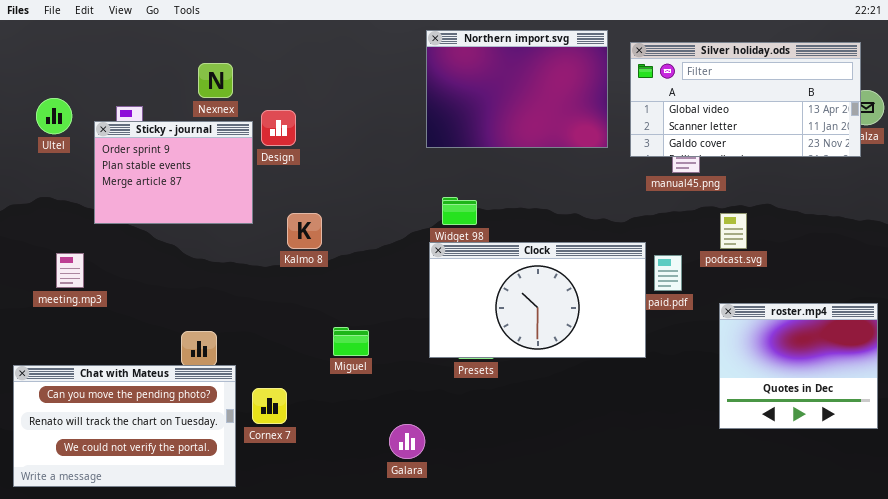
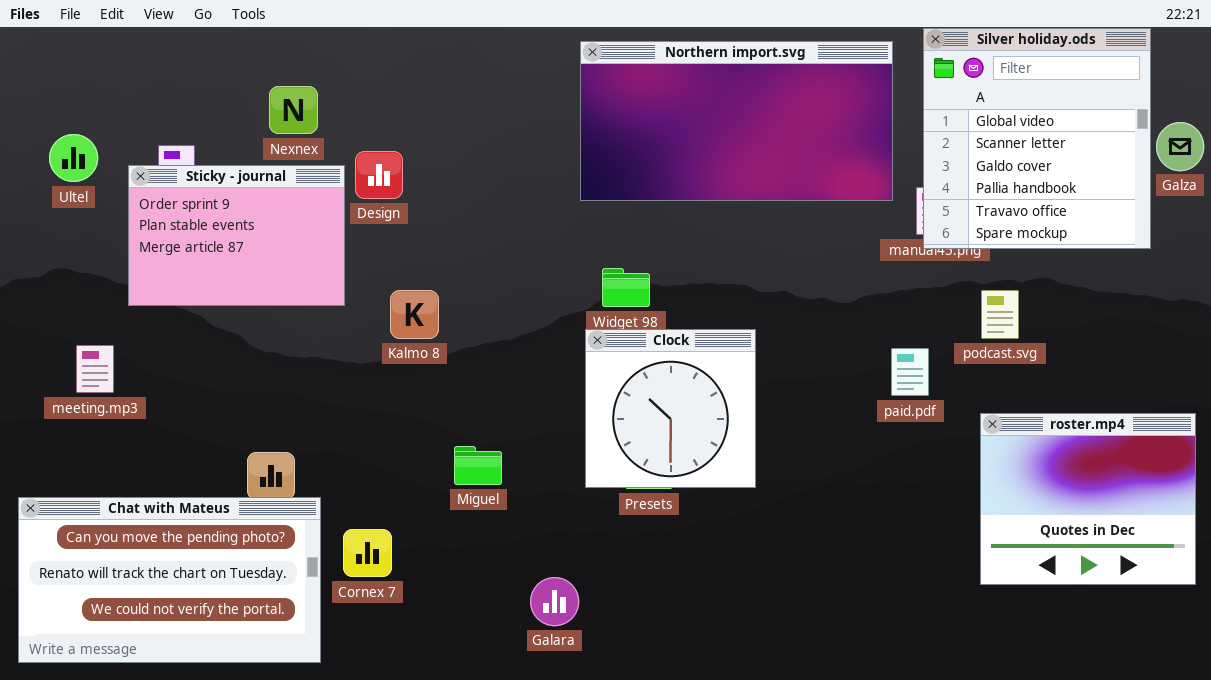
Northern import.svg: [426,30,608,148] -> [580,41,893,201], resized
Silver holiday.ods: [630,42,861,157] -> [923,28,1151,249], moved, resized
Clock: [429,242,646,358] -> [585,329,756,488], resized

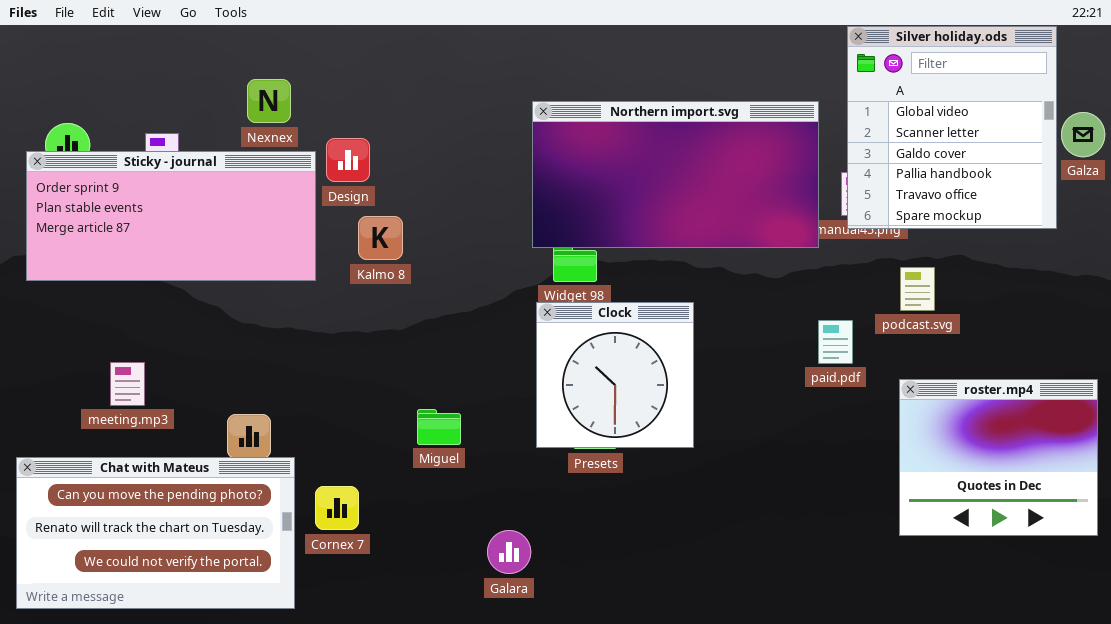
Northern import.svg: [580,41,893,201] -> [532,101,819,248], moved
Sticky - journal: [128,165,345,306] -> [26,151,316,281], resized
Kalmo 8: [390,290,439,339] -> [358,216,403,260], moved
meeting.mp3: [76,345,114,393] -> [110,362,145,406], moved

